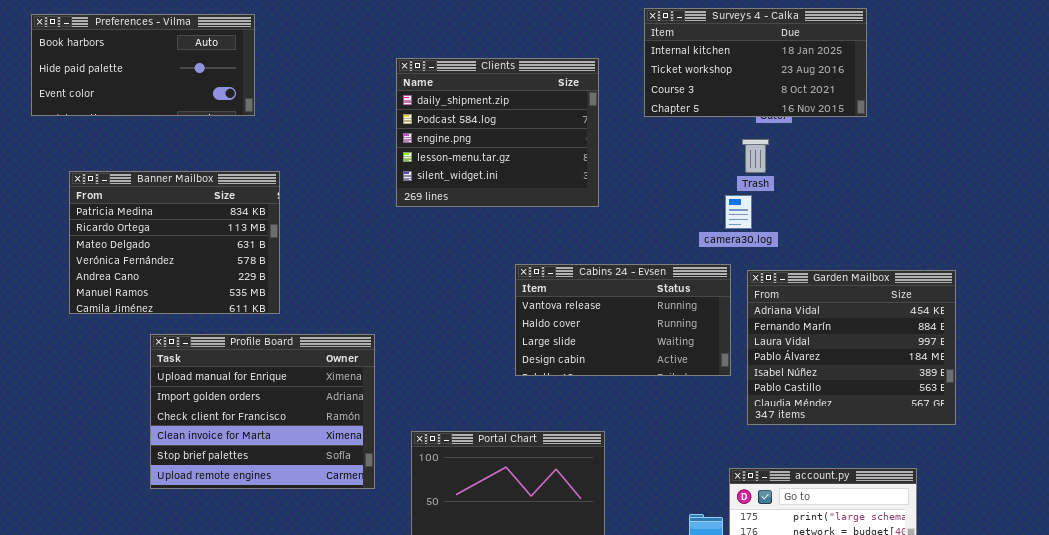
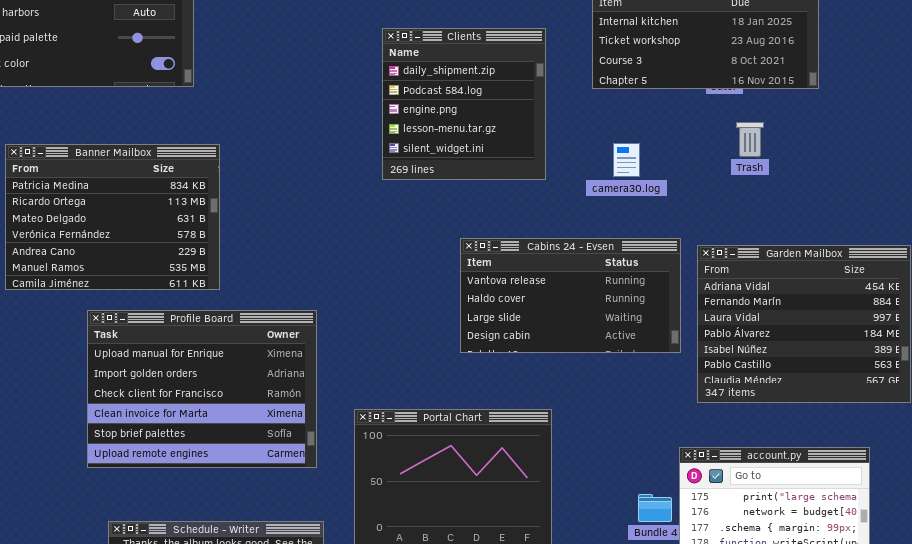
Clients: [396,58,599,207] -> [382,28,546,180], resized
Trash: [742,139,769,173] -> [736,122,764,157], moved
camera30.log: [725,195,752,229] -> [613,143,640,177], moved

